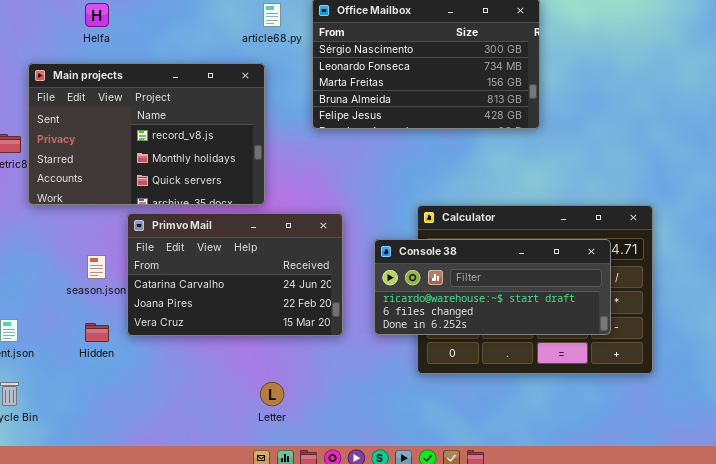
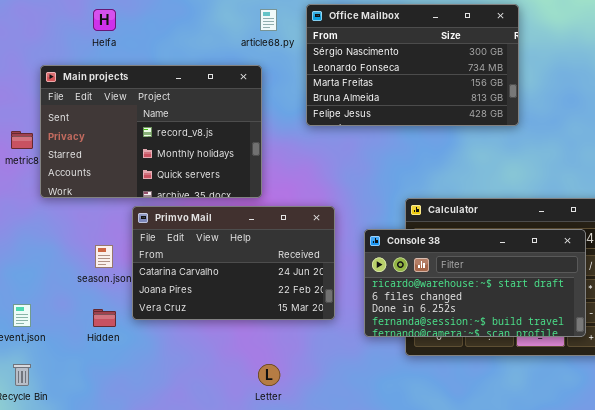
Console 38: [374,239,611,335] -> [364,229,586,337], resized

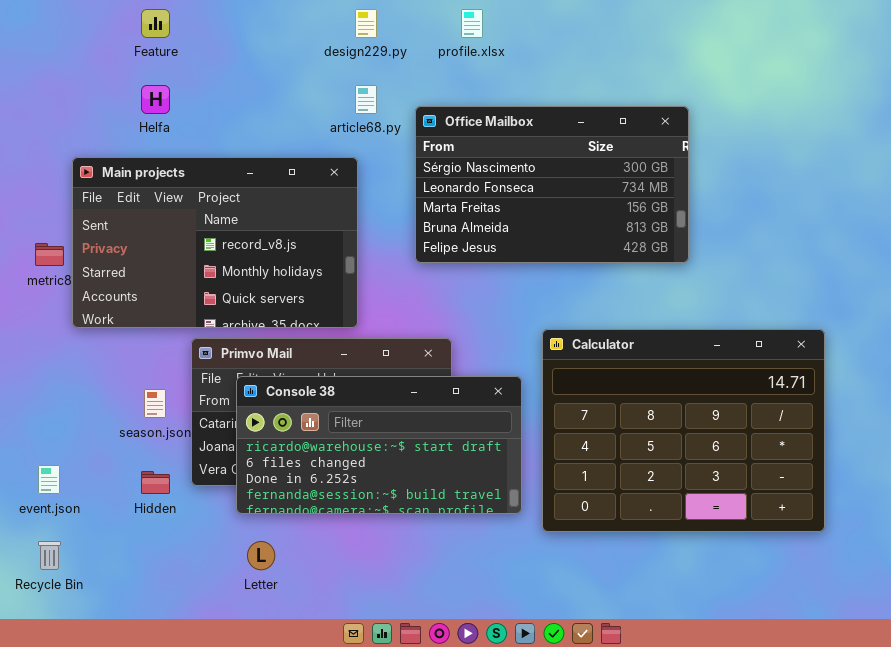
Office Mailbox: [306,4,519,126] -> [415,106,689,263], moved
Console 38: [364,229,586,337] -> [236,376,522,514], moved
Letter: [258,364,280,386] -> [247,541,275,570], moved

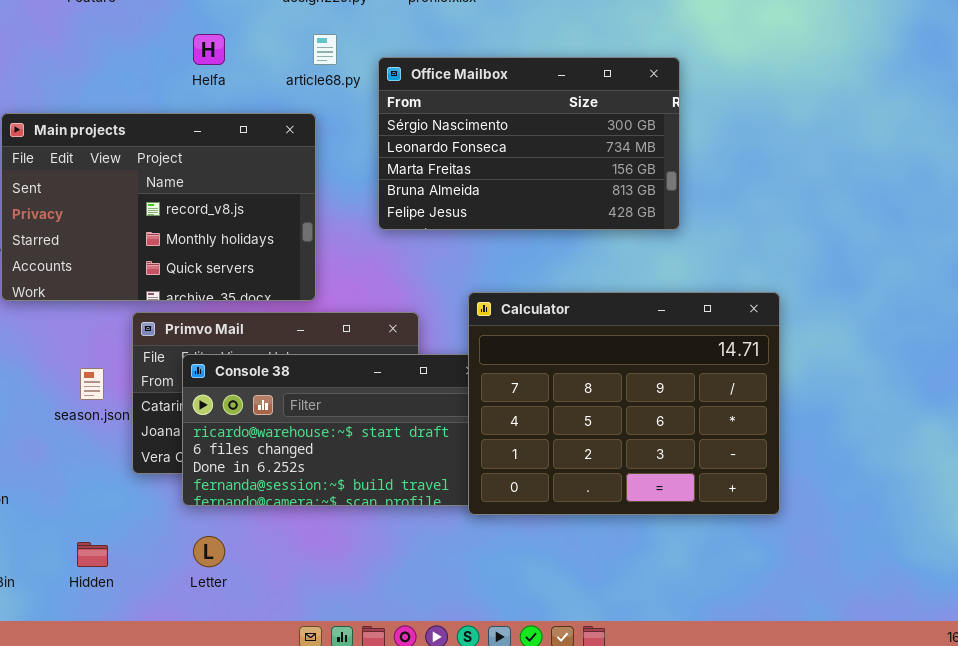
Helfa: [141,85,170,114] -> [193,34,225,65], moved
Calculator: [542,329,825,532] -> [468,292,780,515], moved
Hidden: [141,471,170,494] -> [77,542,108,567], moved

